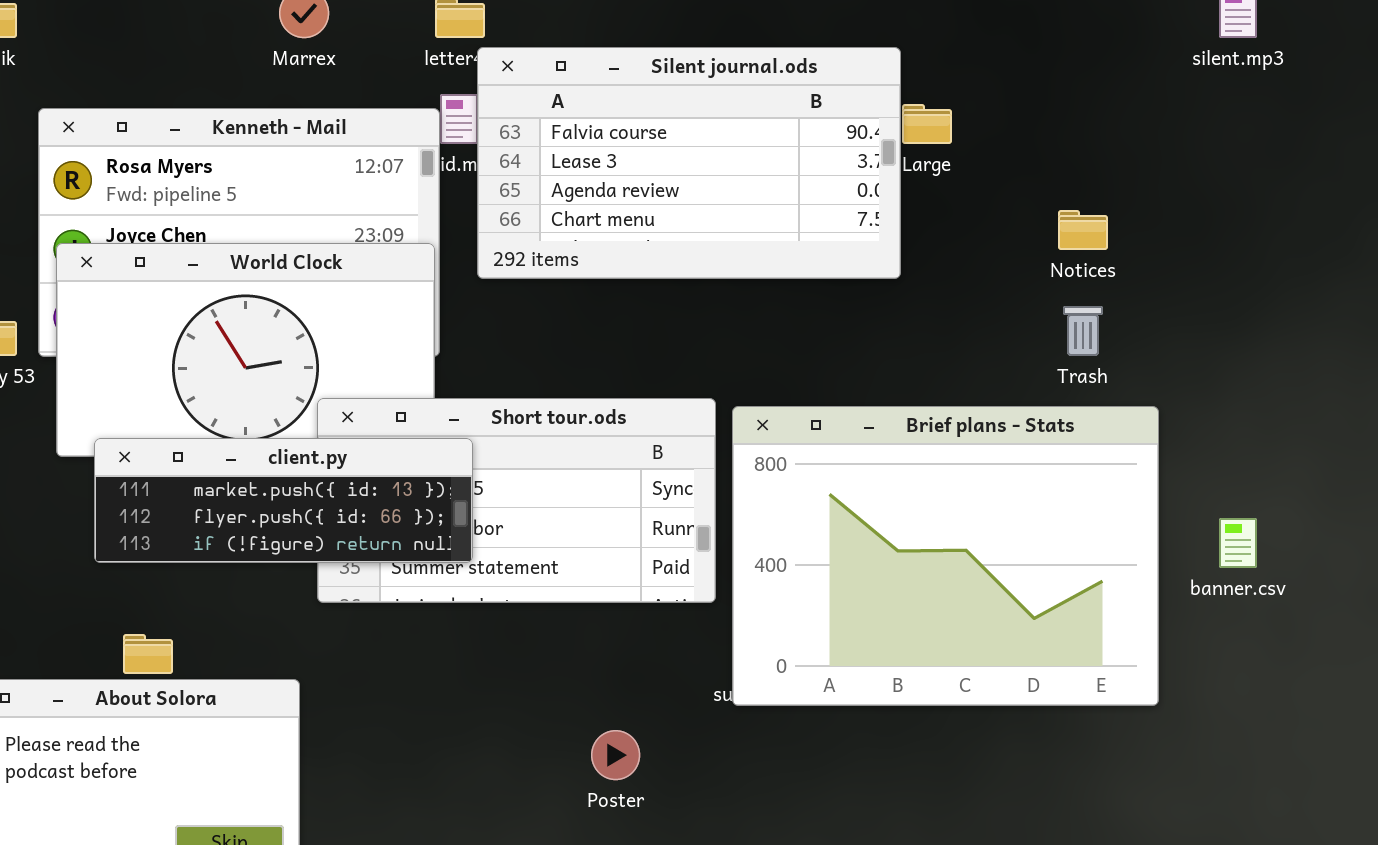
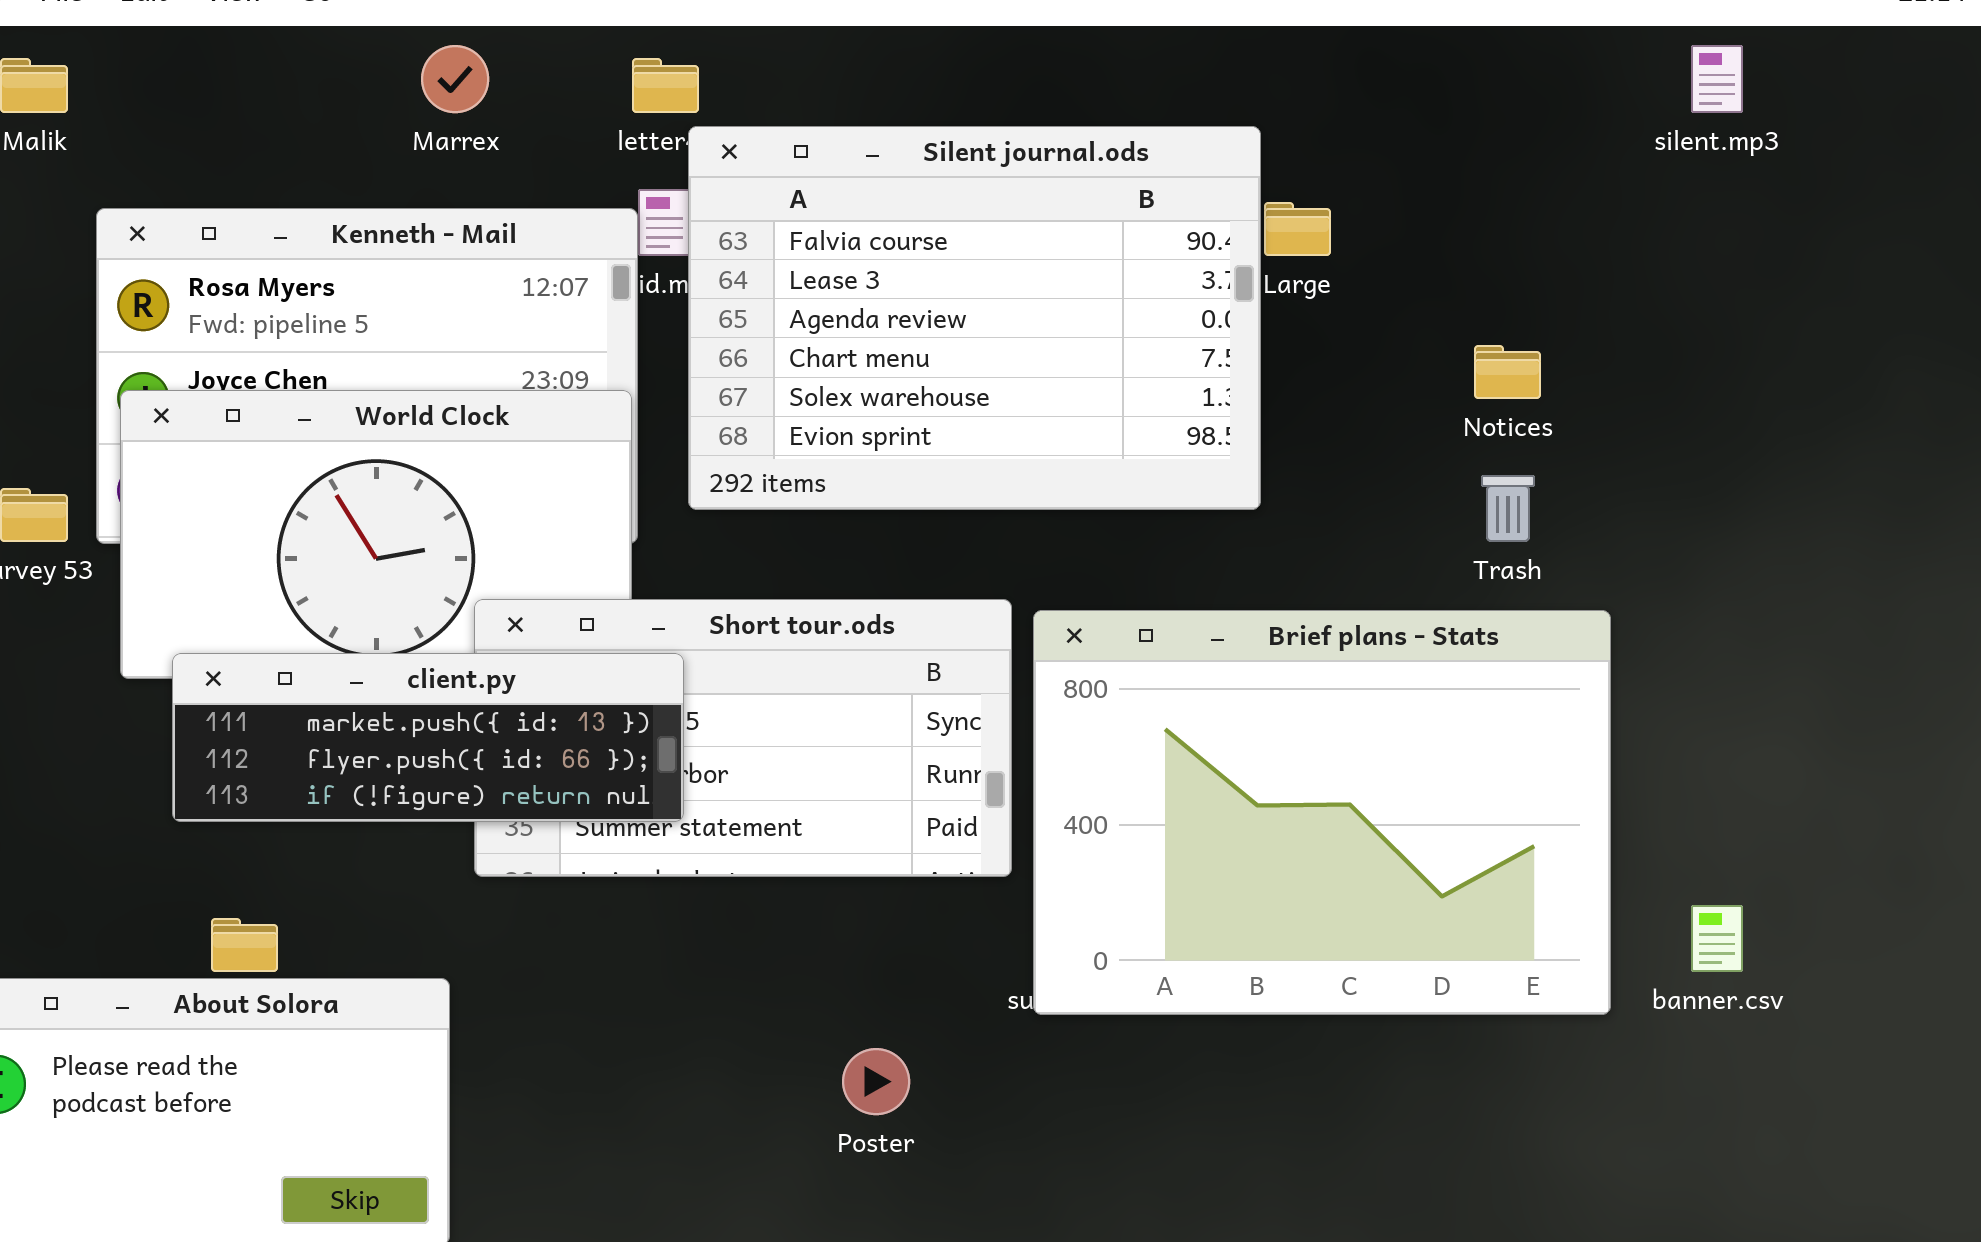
Silent journal.ods: [477,47,901,279] -> [688,126,1261,510], resized
banner.csv: [1219,518,1257,568] -> [1691,905,1743,972], moved

